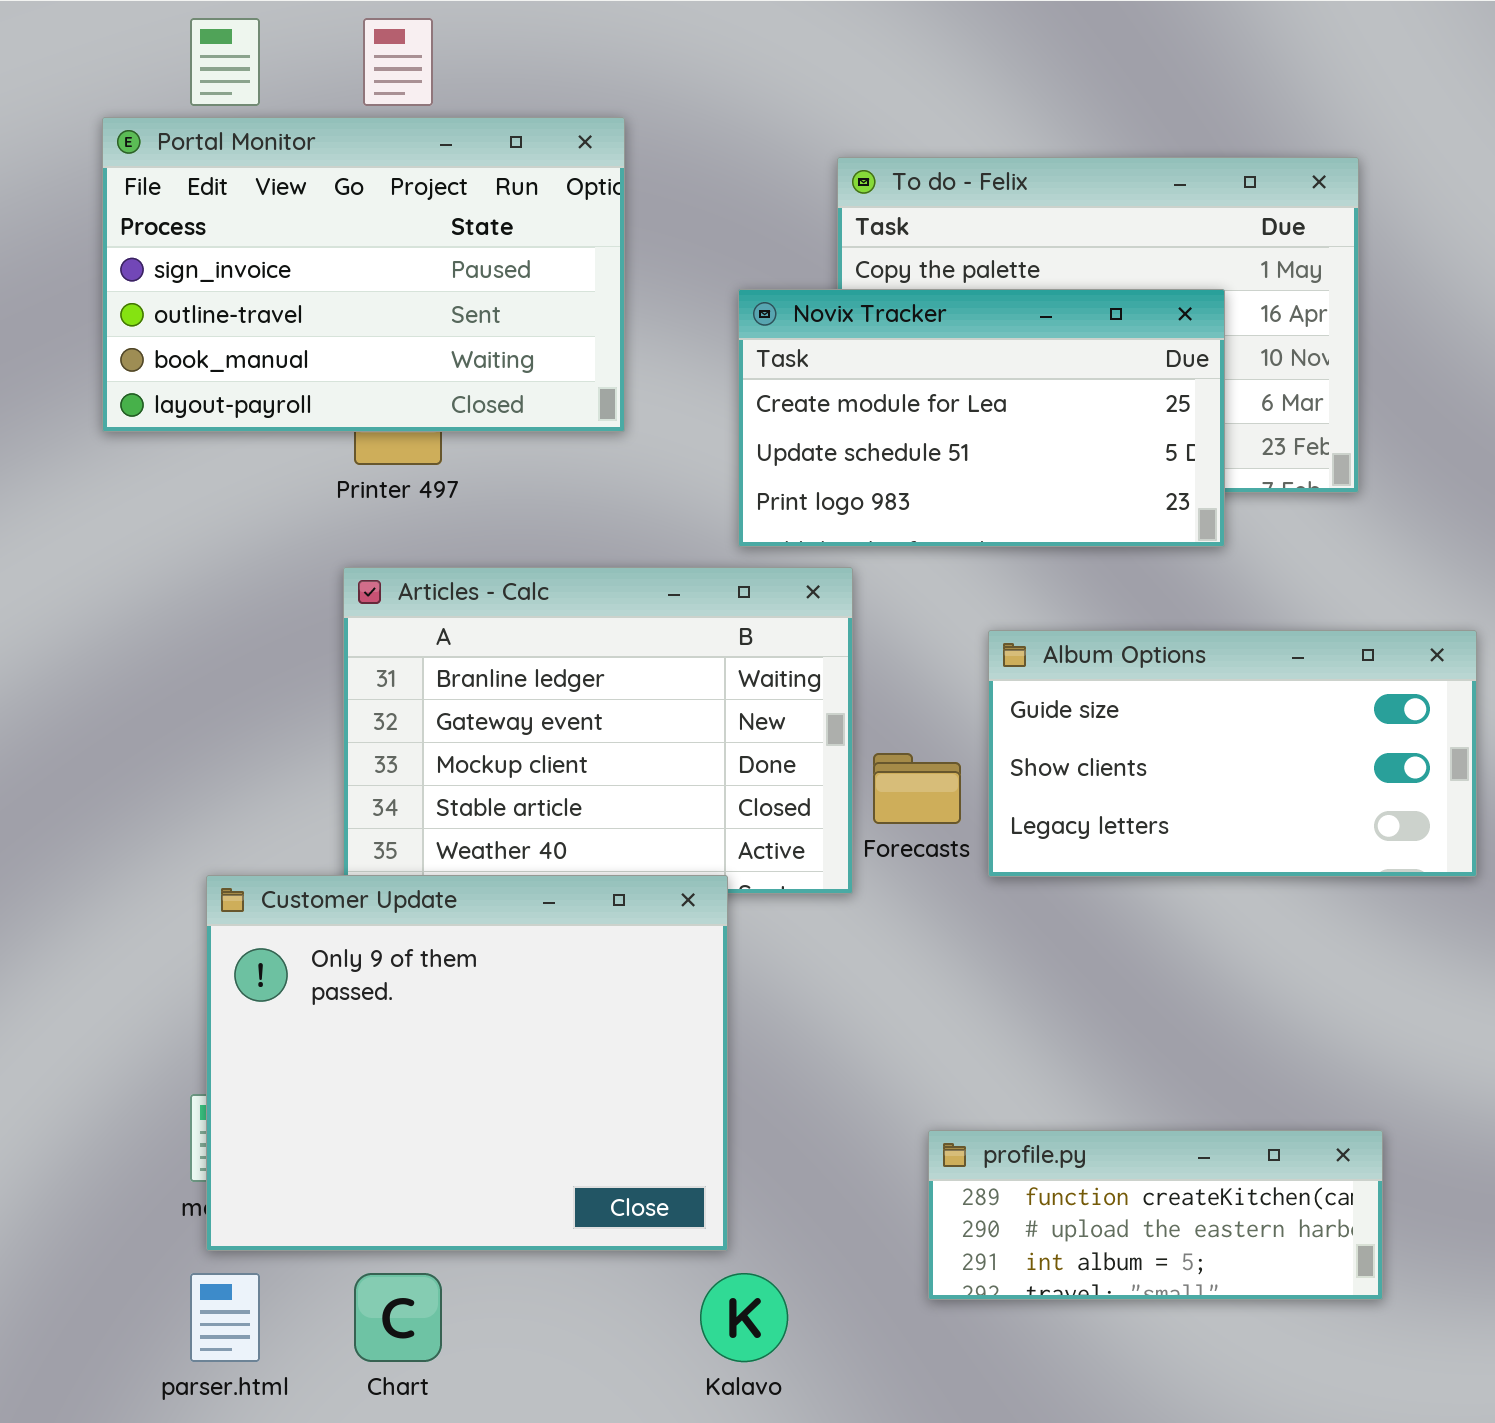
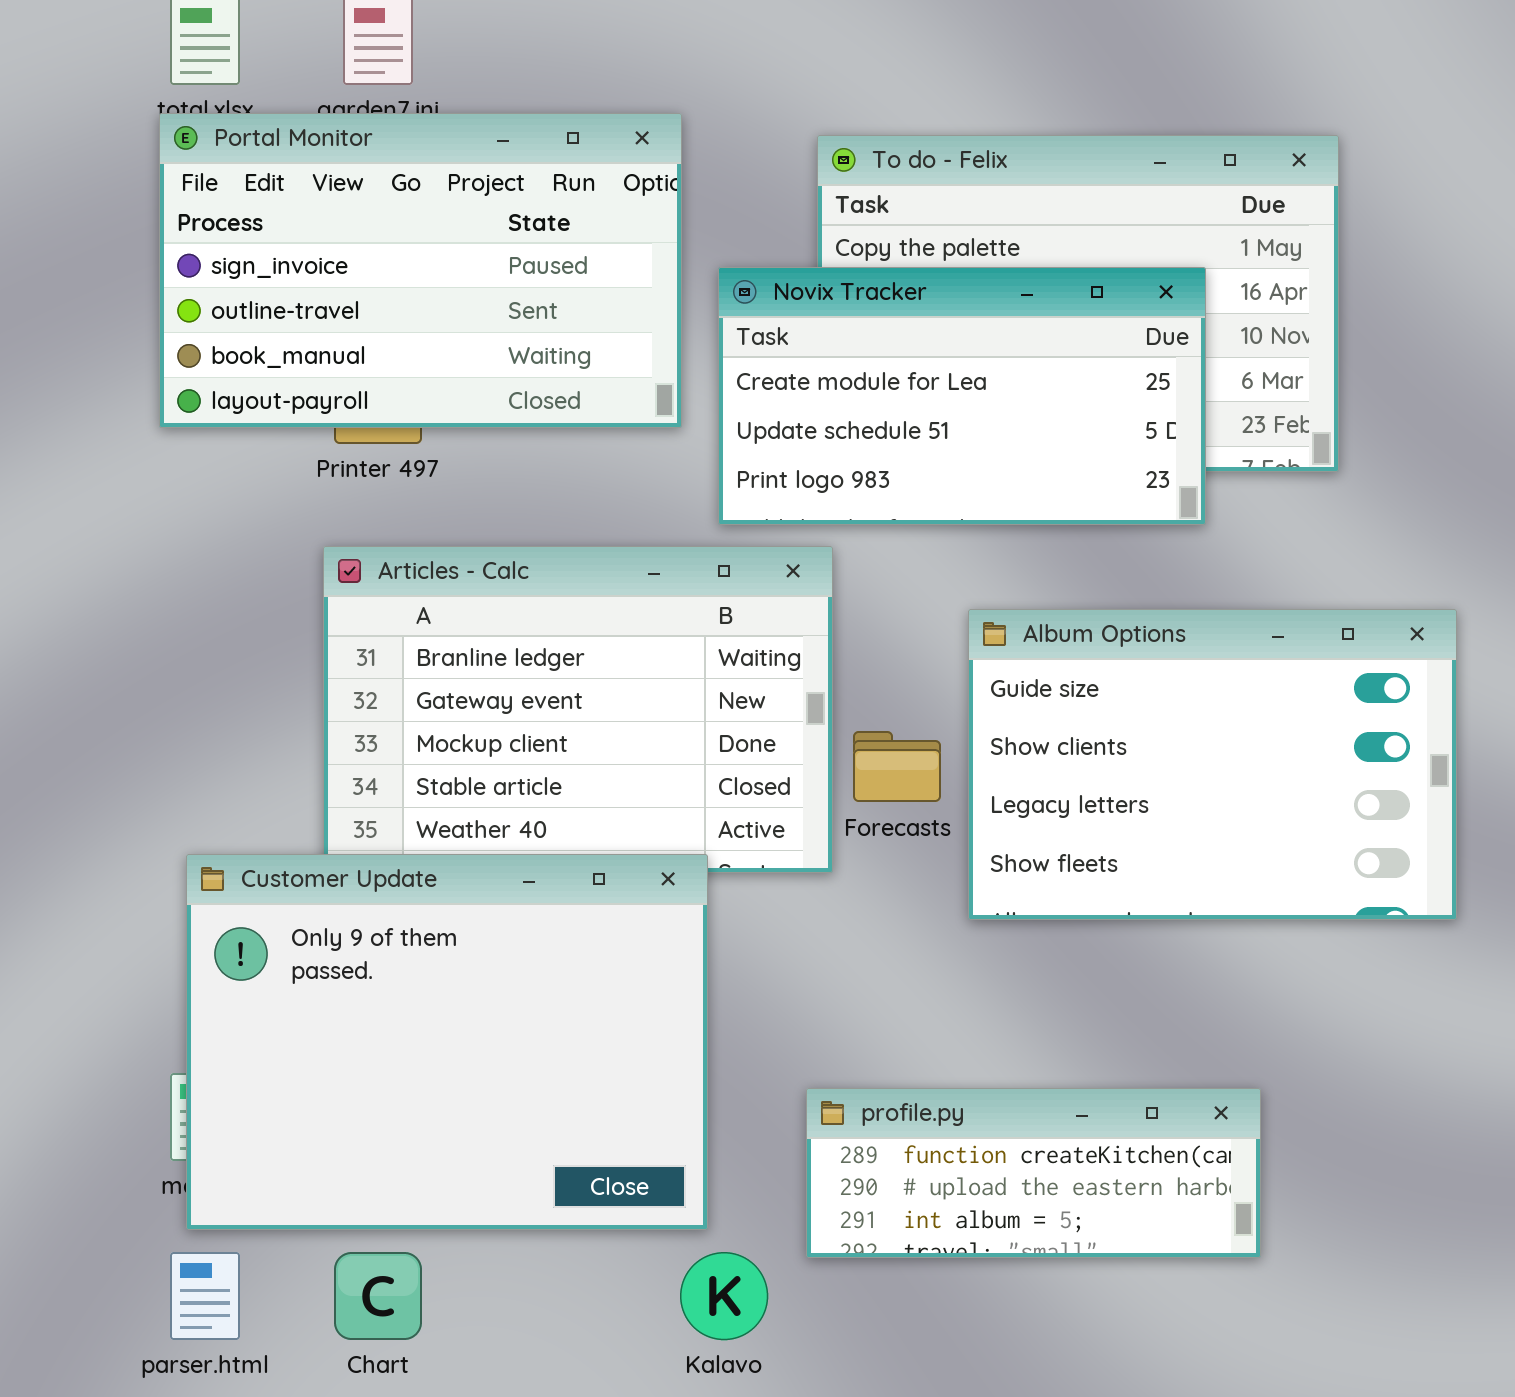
Portal Monitor: [102,117,625,432] -> [159,113,682,428], moved
Album Options: [988,630,1477,877] -> [968,609,1457,920], resized
profile.py: [928,1130,1383,1300] -> [806,1088,1261,1258], moved

